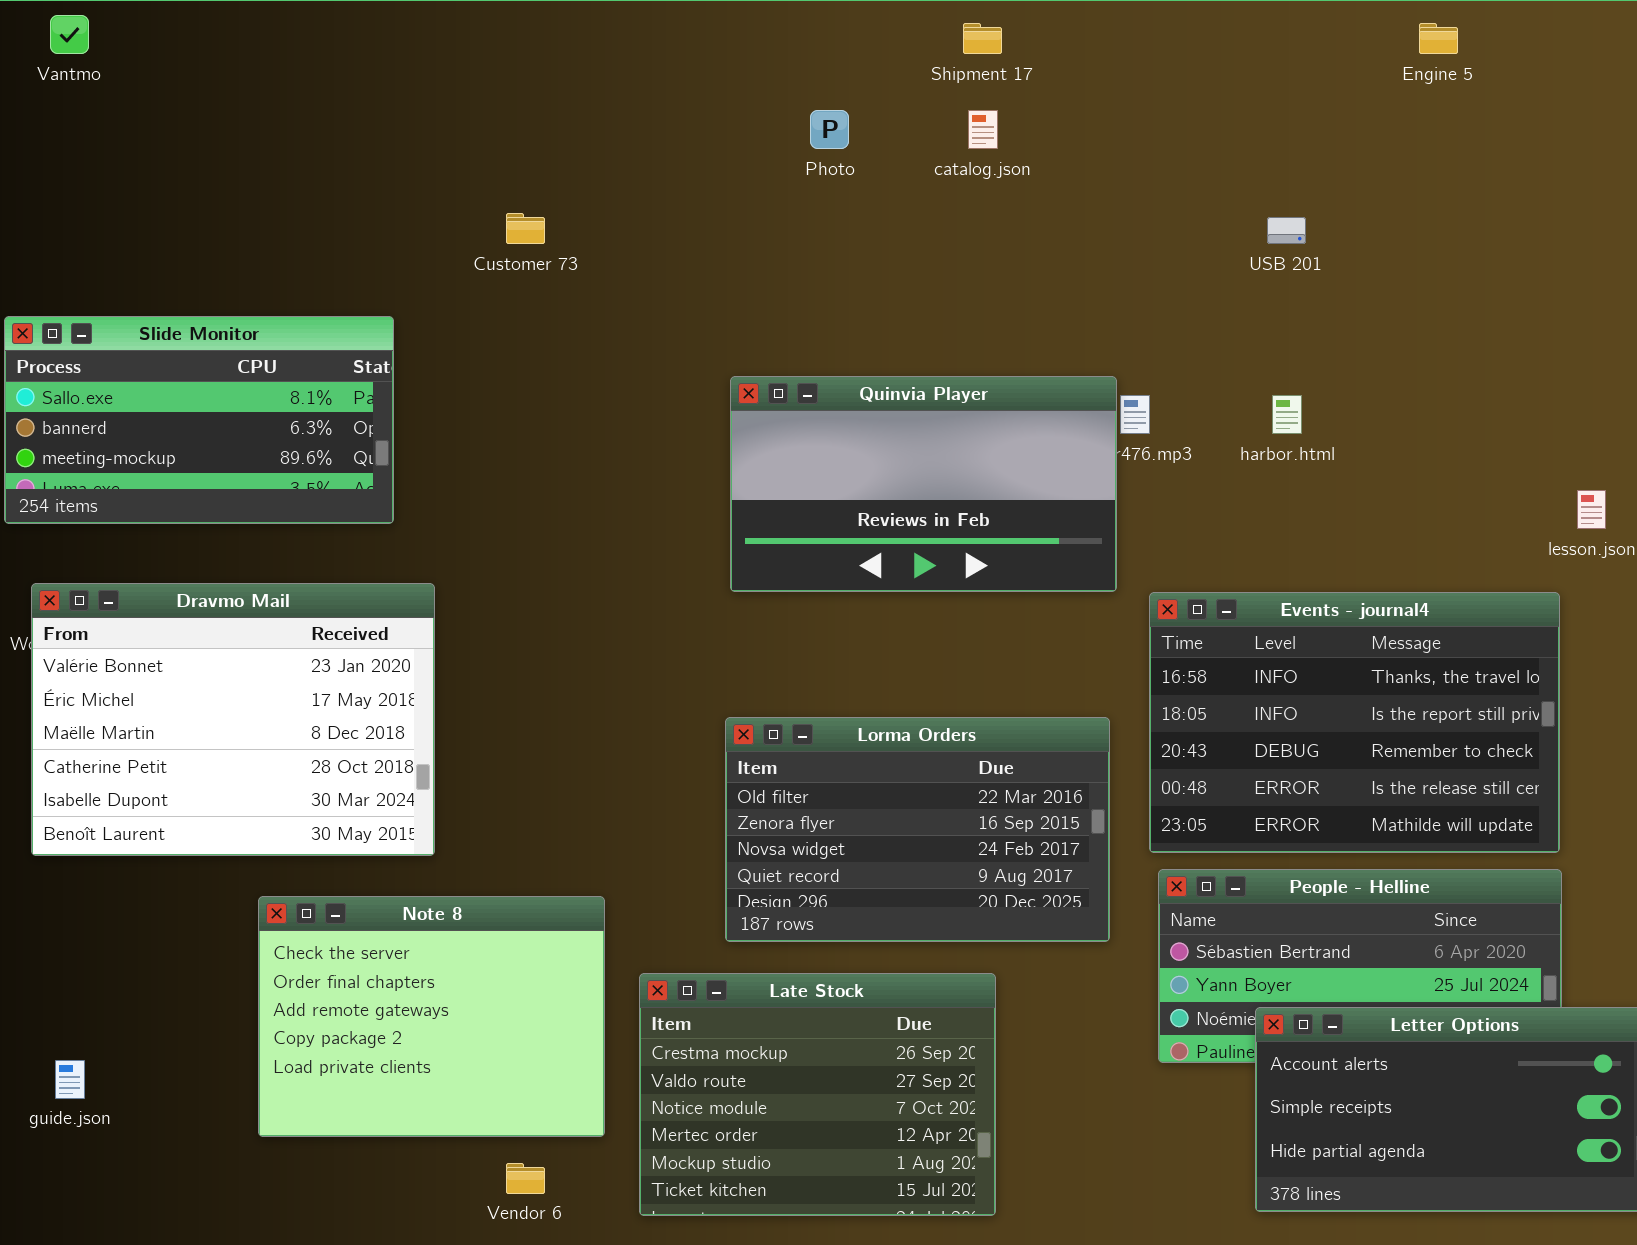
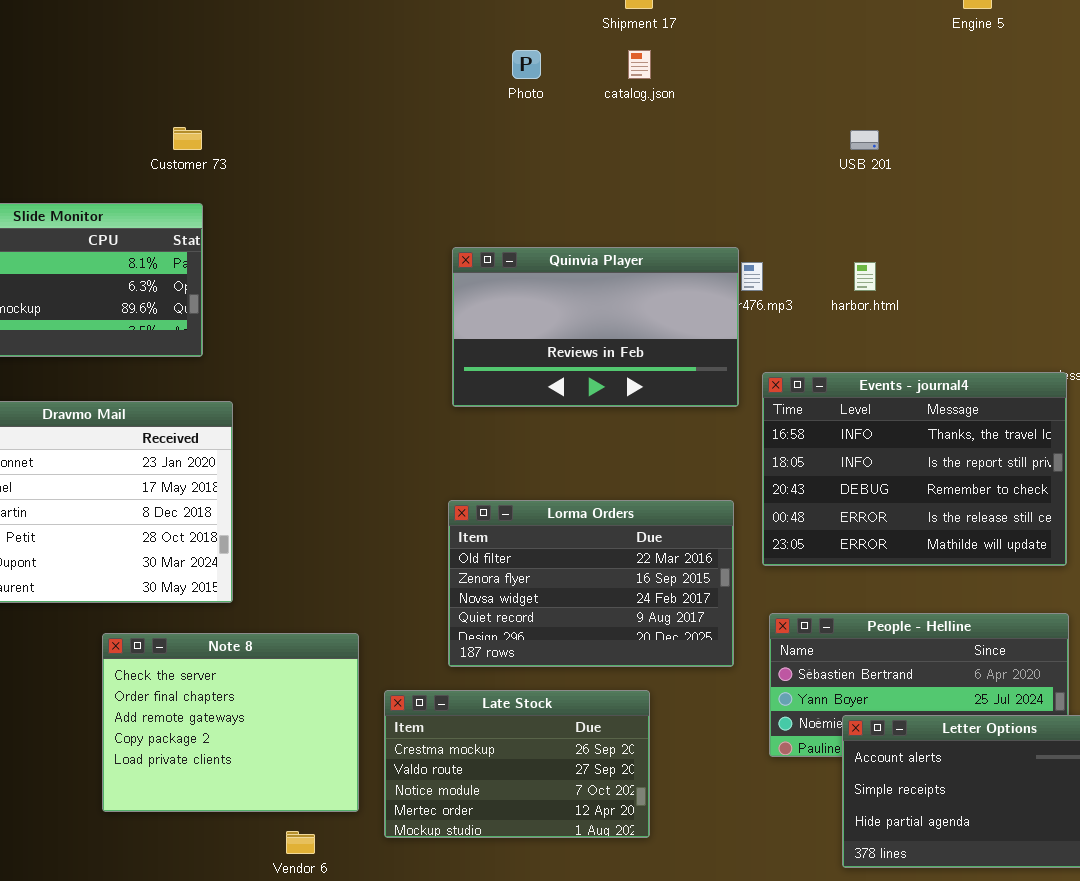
Customer 73: [506,213,545,244] -> [173,127,202,150], moved
Events - journal4: [1149,592,1560,853] -> [762,372,1067,566], moved
Late Stock: [639,973,996,1216] -> [384,690,650,838], resized

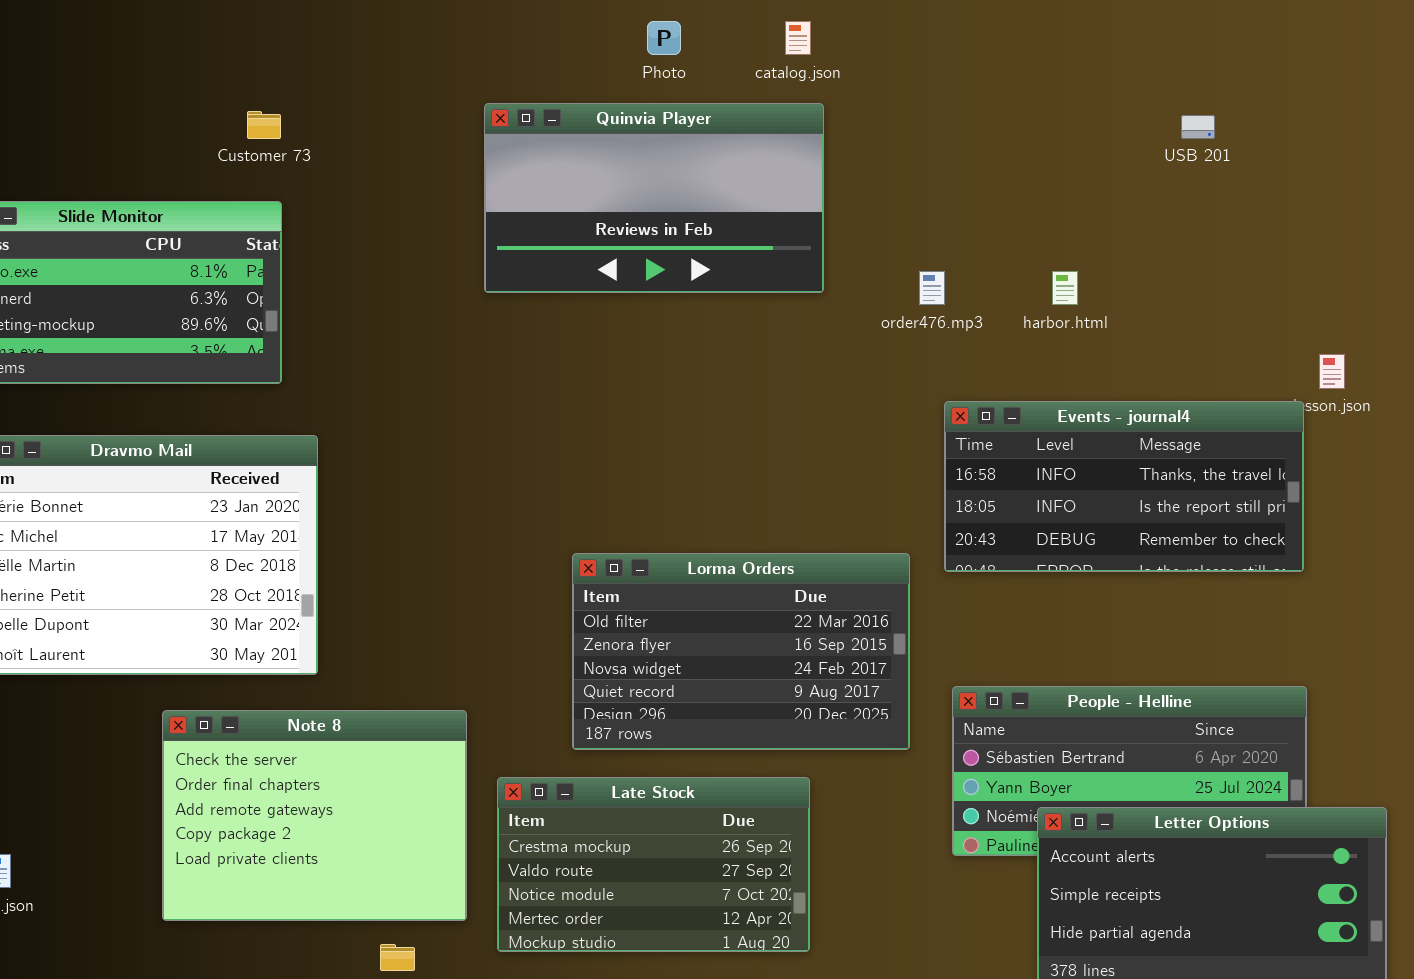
USB 201: [850,130,879,150] -> [1181,115,1215,139], moved
Quinvia Player: [452,247,739,407] -> [484,103,824,293], moved
Events - journal4: [762,372,1067,566] -> [944,401,1304,572], resized

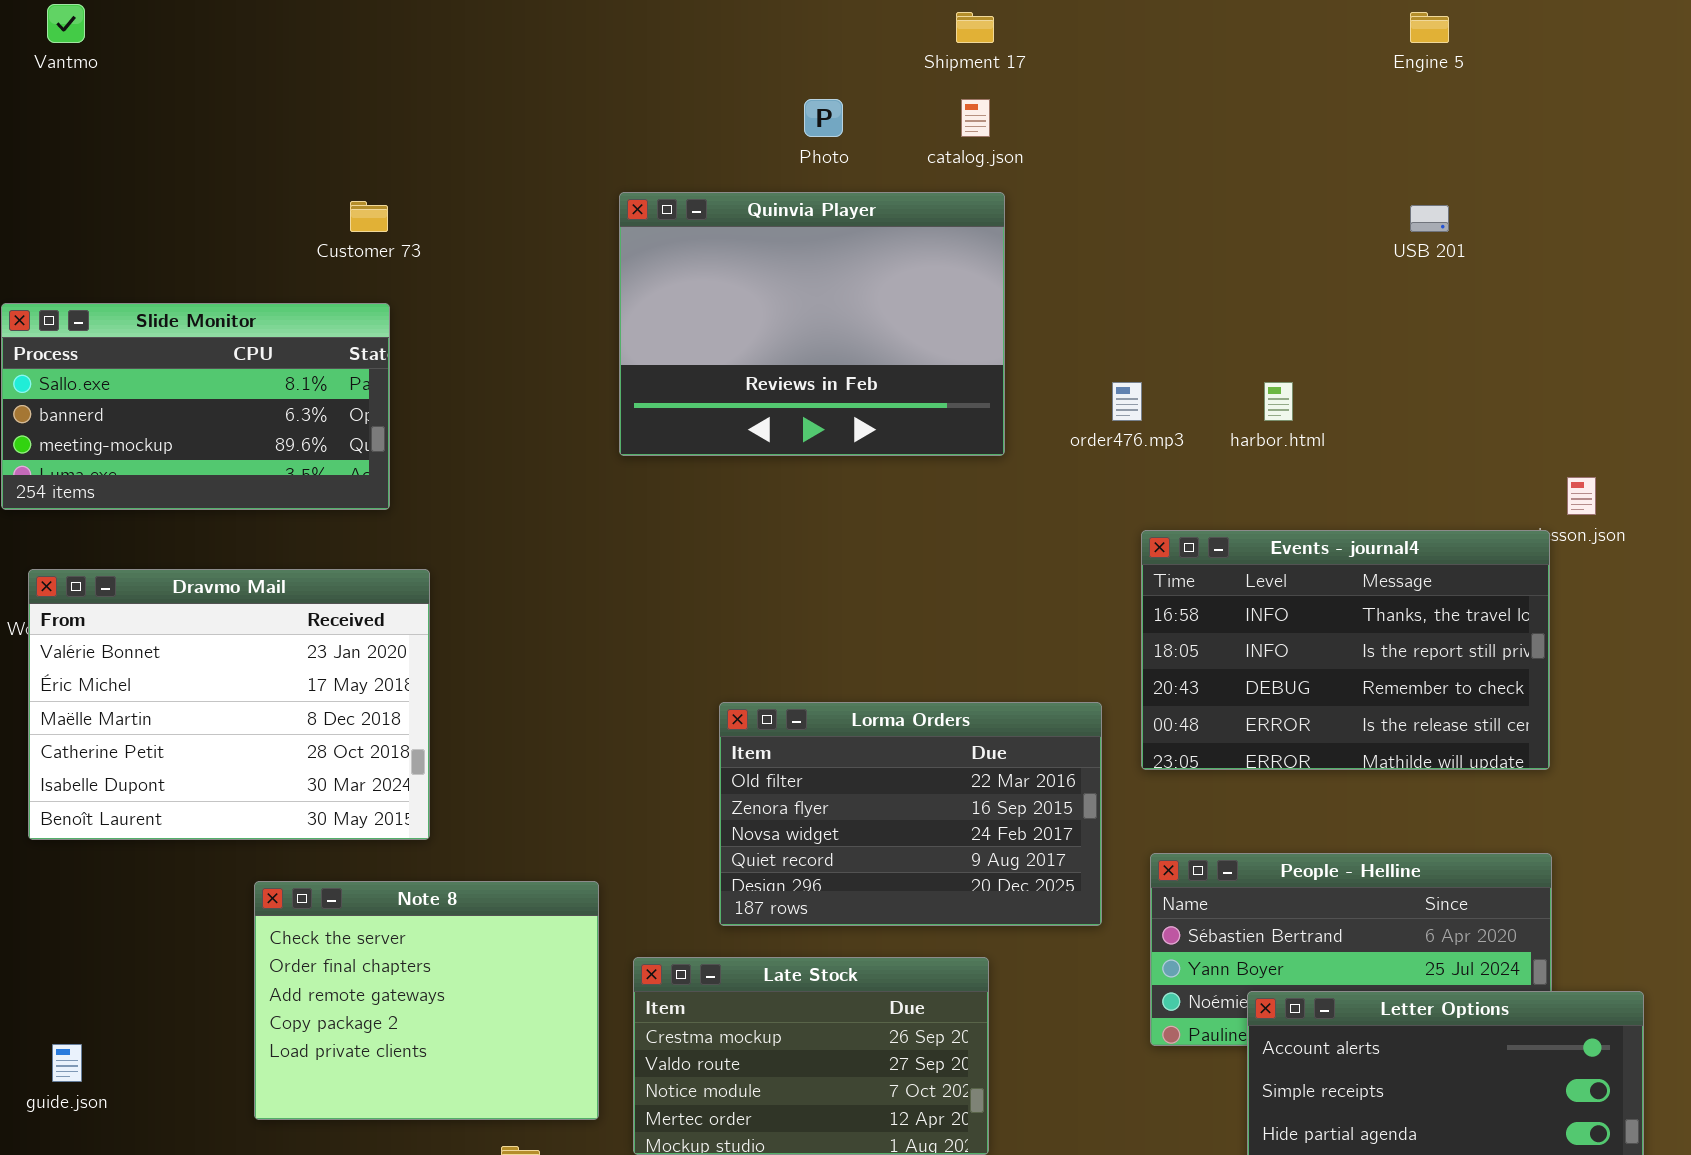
Quinvia Player: [484,103,824,293] -> [619,192,1005,456], resized
Events - journal4: [944,401,1304,572] -> [1141,530,1550,770], resized

